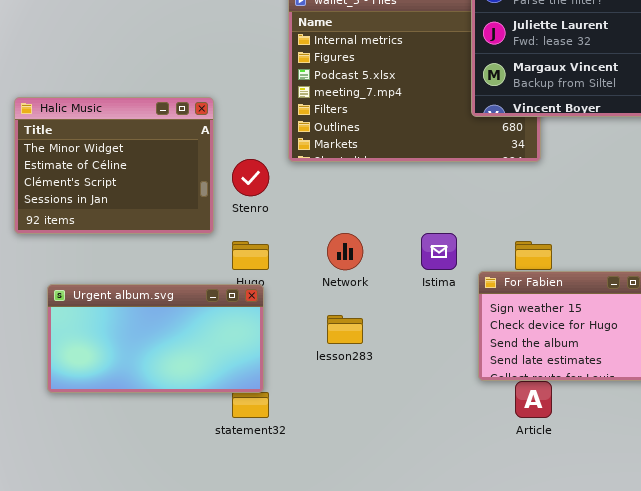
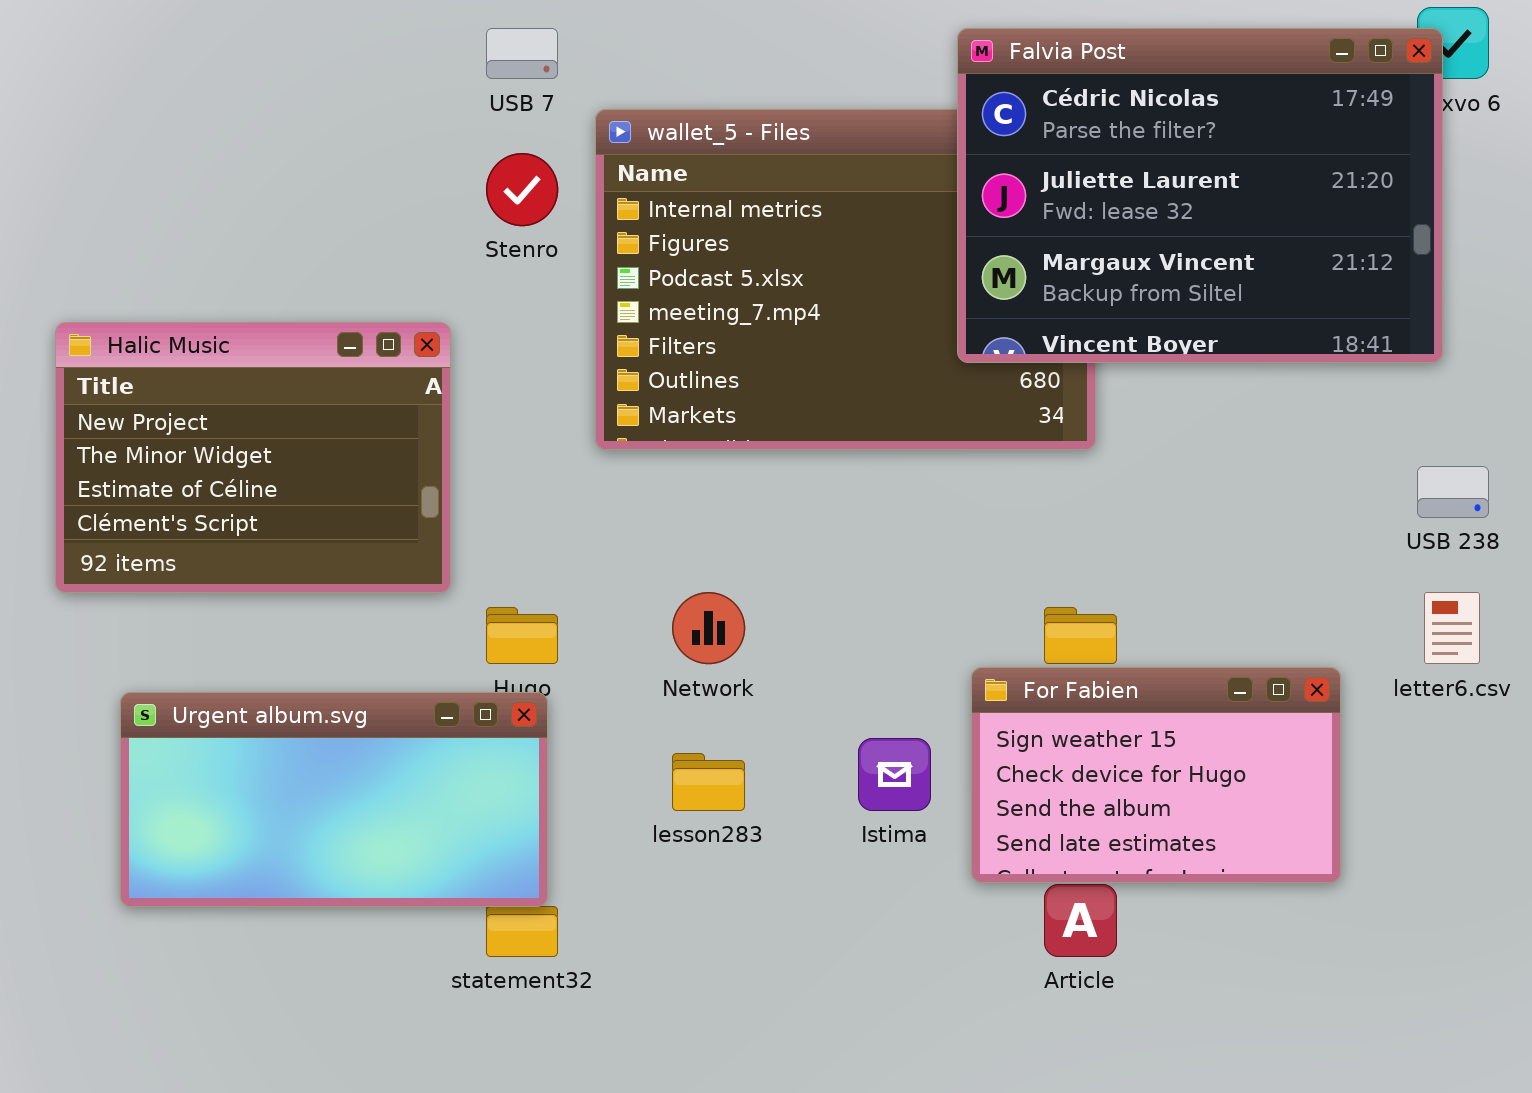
Halic Music: [14,97,214,234] -> [55,322,451,593], scrolled up 1 row
Stenro: [232,159,269,196] -> [486,153,558,226], moved
Istima: [421,233,457,270] -> [858,738,931,811], moved

